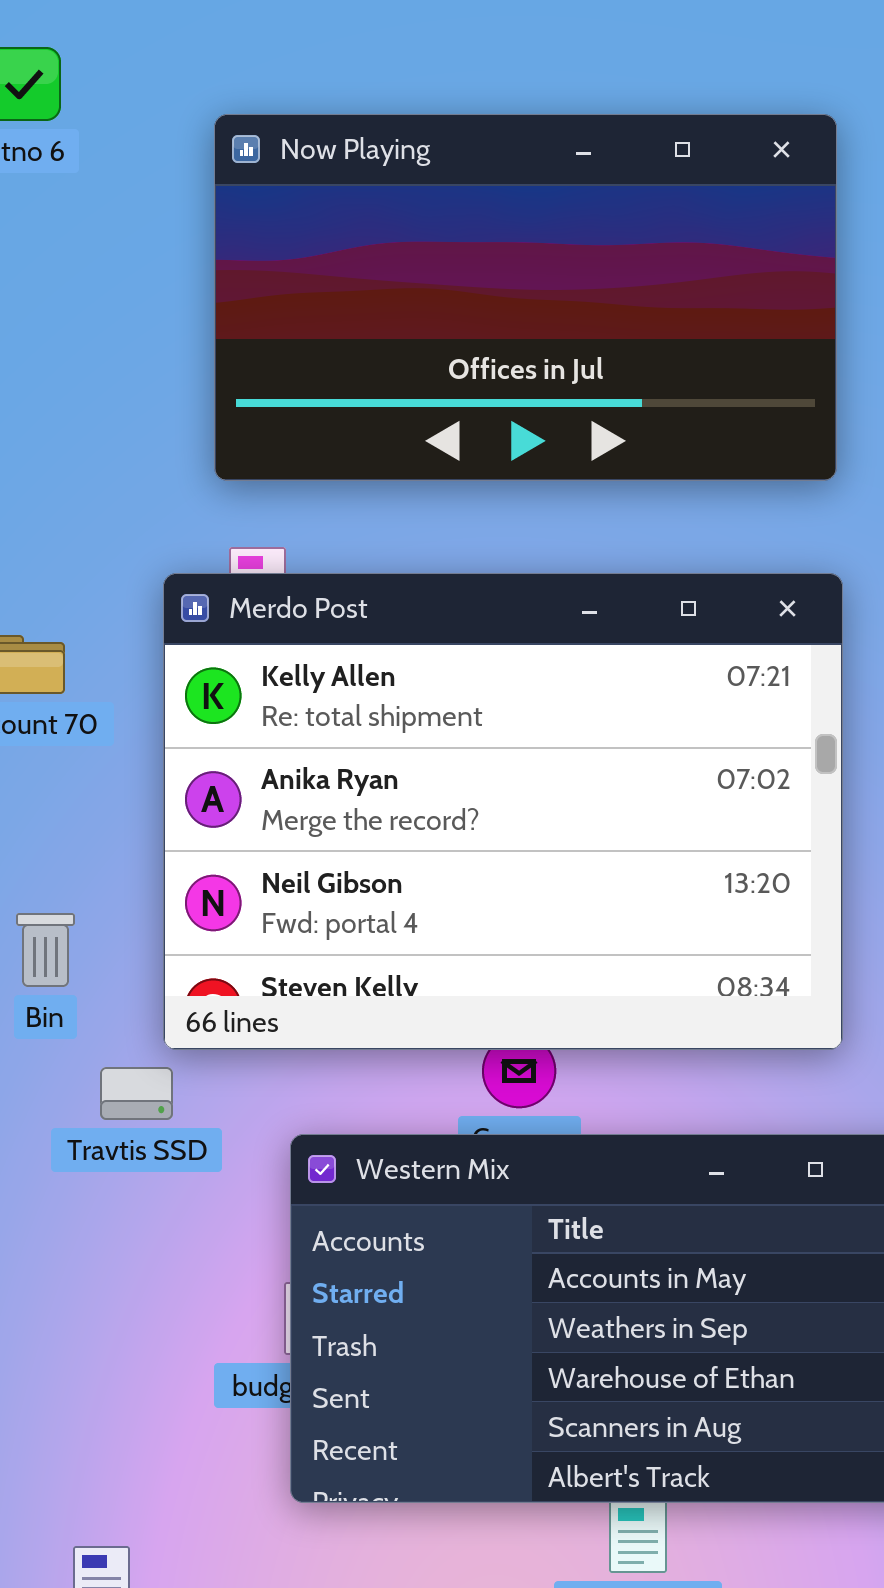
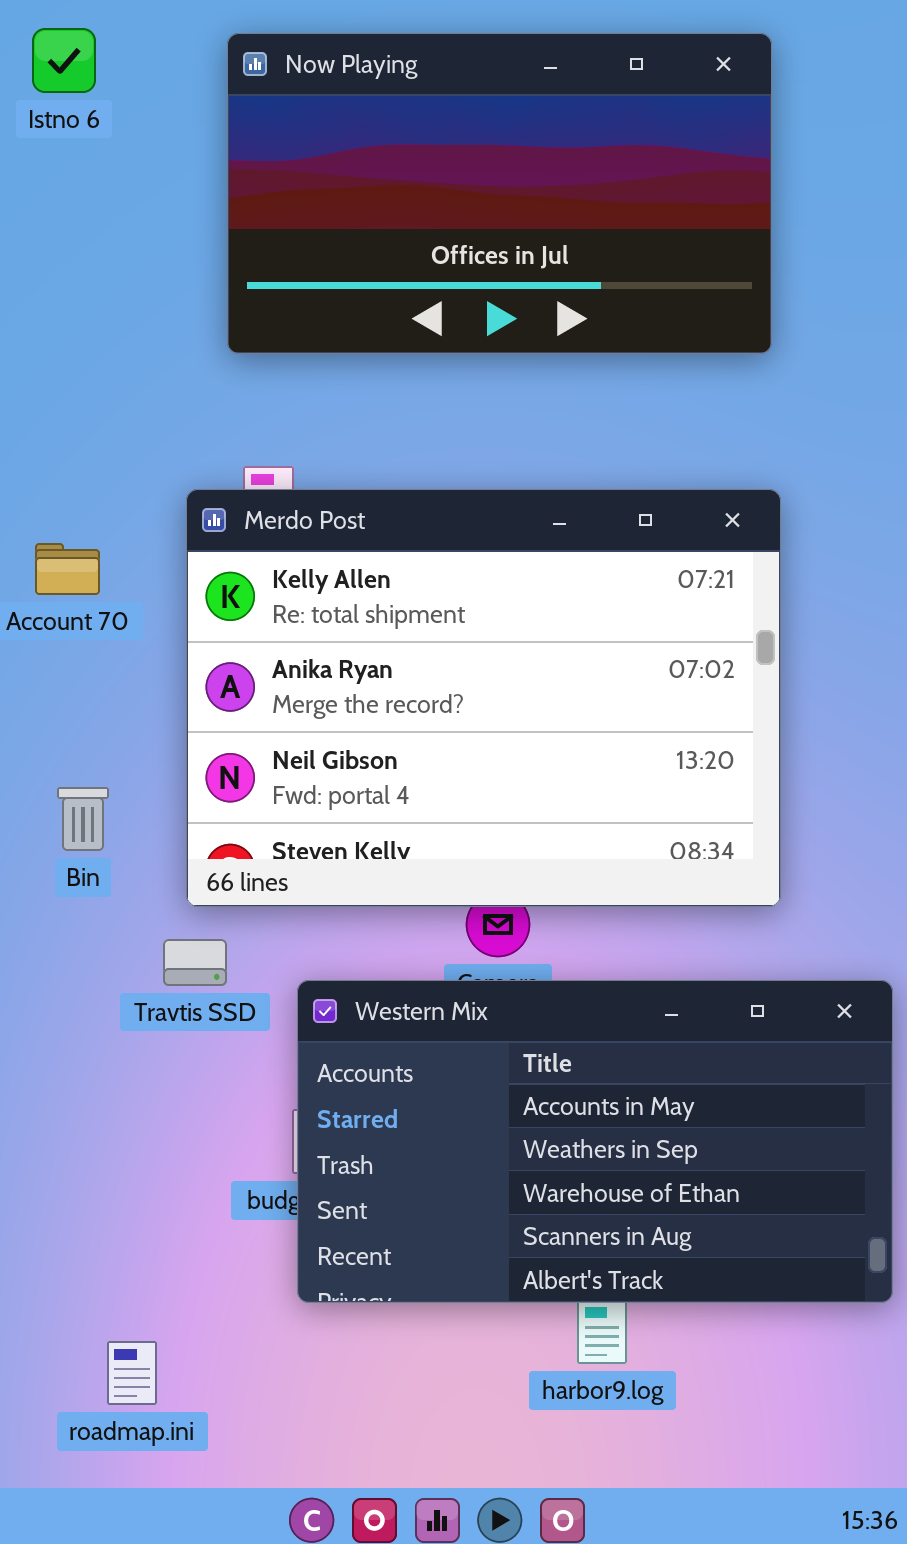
Now Playing: [214,114,837,481] -> [227,33,772,354], moved
Travtis SSD: [100,1067,173,1120] -> [163,939,227,986], moved

